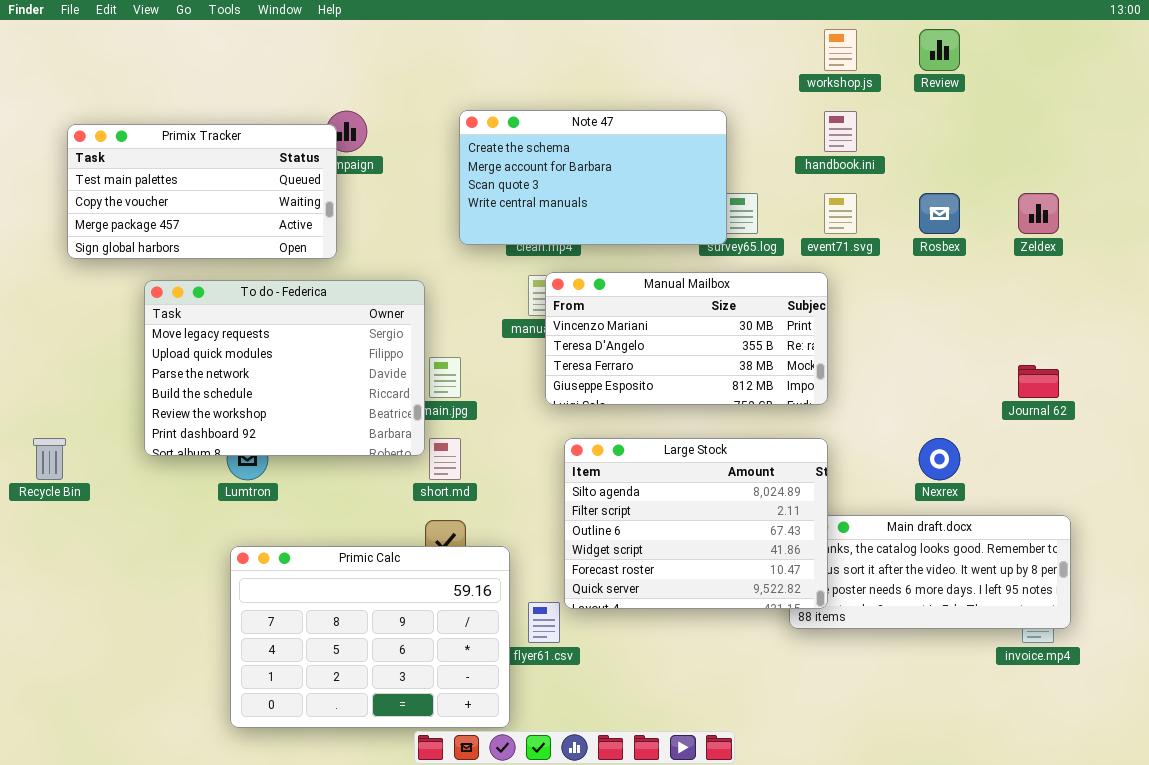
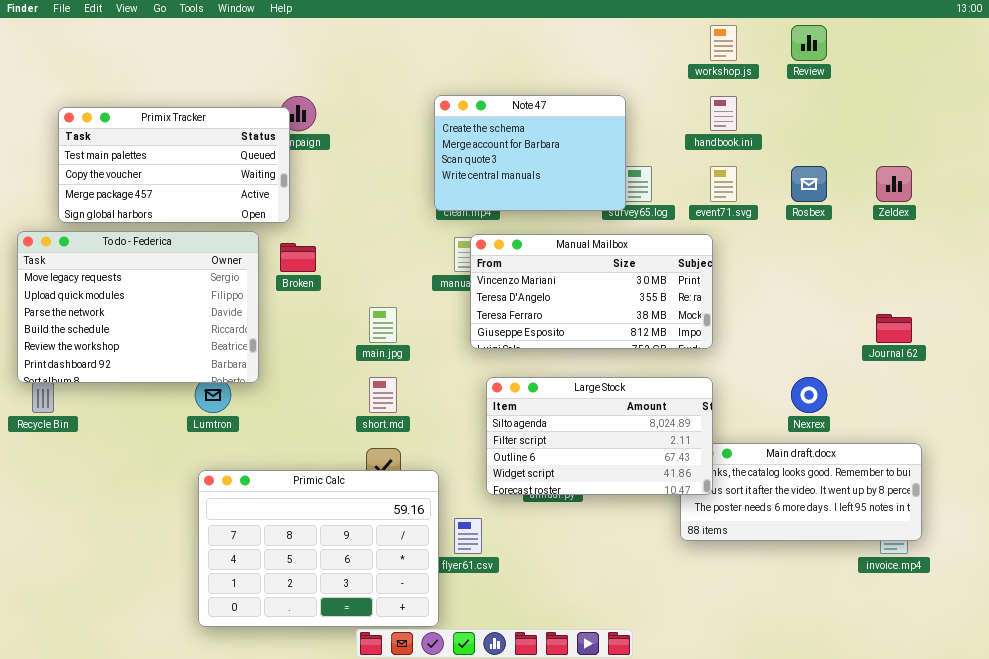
Note 47: [459,110,727,245] -> [434,95,626,211], resized
To do - Federica: [144,280,425,456] -> [17,231,259,383], moved
Large Stock: [564,438,828,609] -> [486,377,713,495], resized

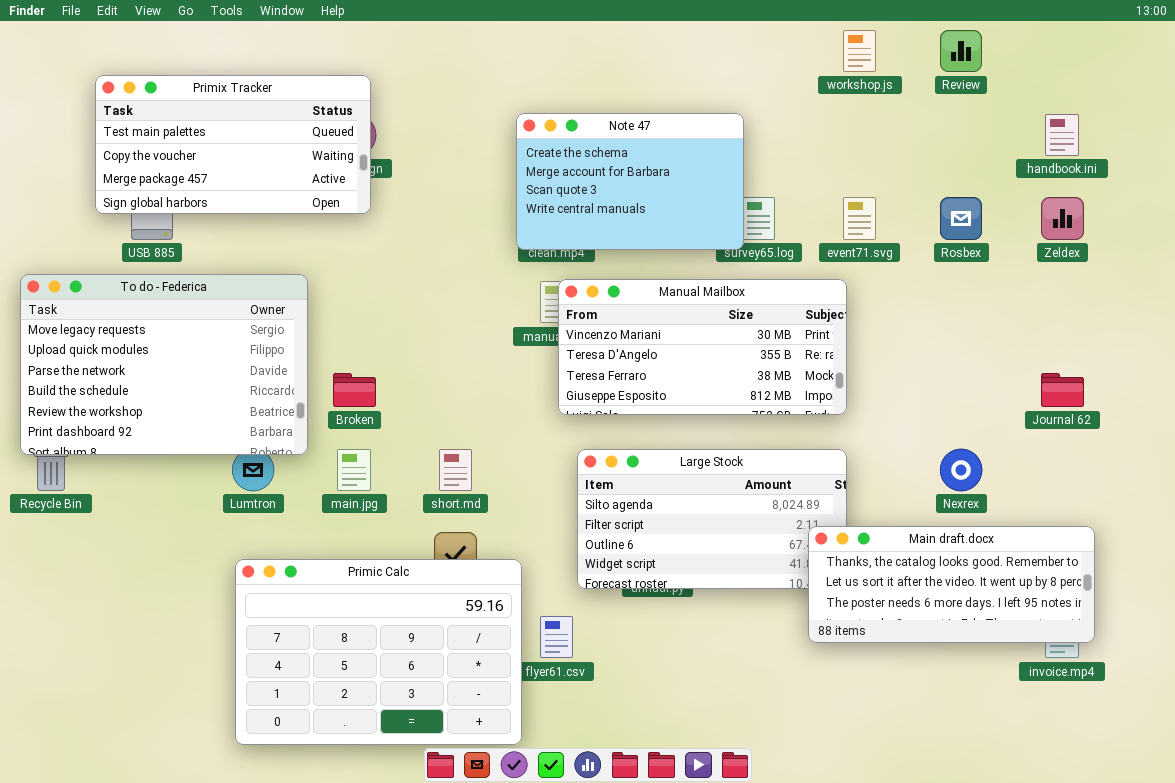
handbook.ini: [710,96,737,131] -> [1045,114,1079,156], moved
Primix Tracker: [58,107,290,223] -> [95,75,371,214], moved
Broken: [280,243,316,272] -> [333,373,376,407], moved
main.jpg: [369,307,397,343] -> [337,449,371,491], moved
Main draft.docx: [680,443,922,541] -> [808,526,1095,643], raised

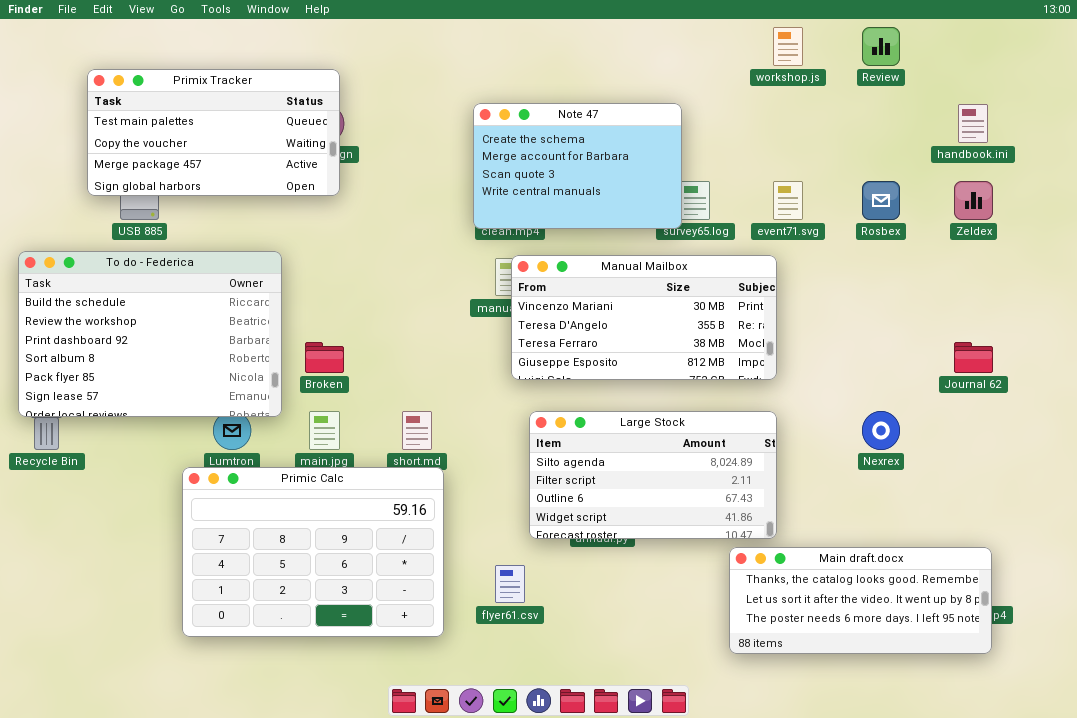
To do - Federica: [20,274,308,455] -> [18,251,282,417], scrolled down 3 rows
Main draft.docx: [808,526,1095,643] -> [729,547,992,654], moved
Primic Calc: [235,559,522,745] -> [182,467,444,637], moved

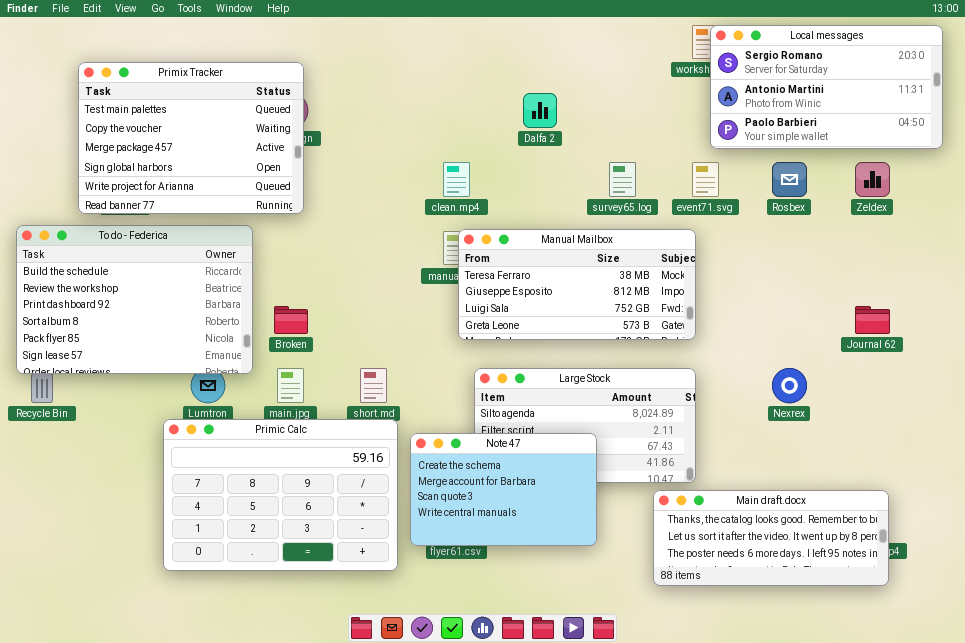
Local messages: none -> [710,25,943,149], opened
Primix Tracker: [87,69,340,196] -> [78,62,304,214], resized
Note 47: [473,103,682,229] -> [410,433,597,546], moved
Manual Mailbox: [511,255,777,380] -> [458,229,696,340], scrolled down 2 rows

